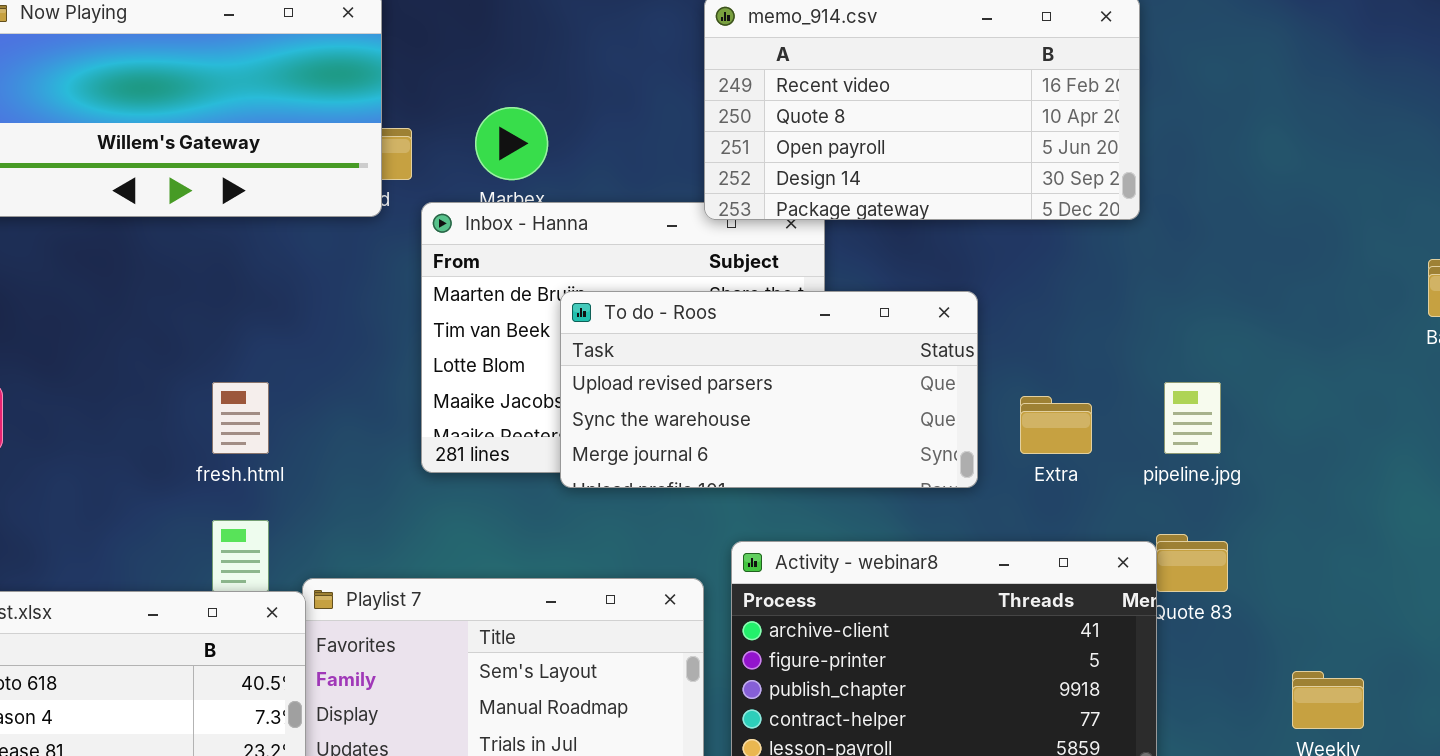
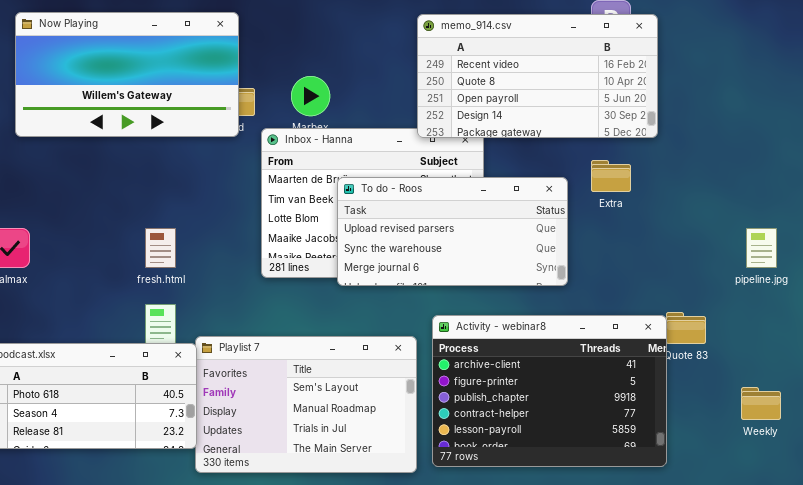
pipeline.jpg: [1164,382,1221,454] -> [746,228,777,268], moved
Extra: [1020,396,1092,454] -> [591,160,631,192], moved

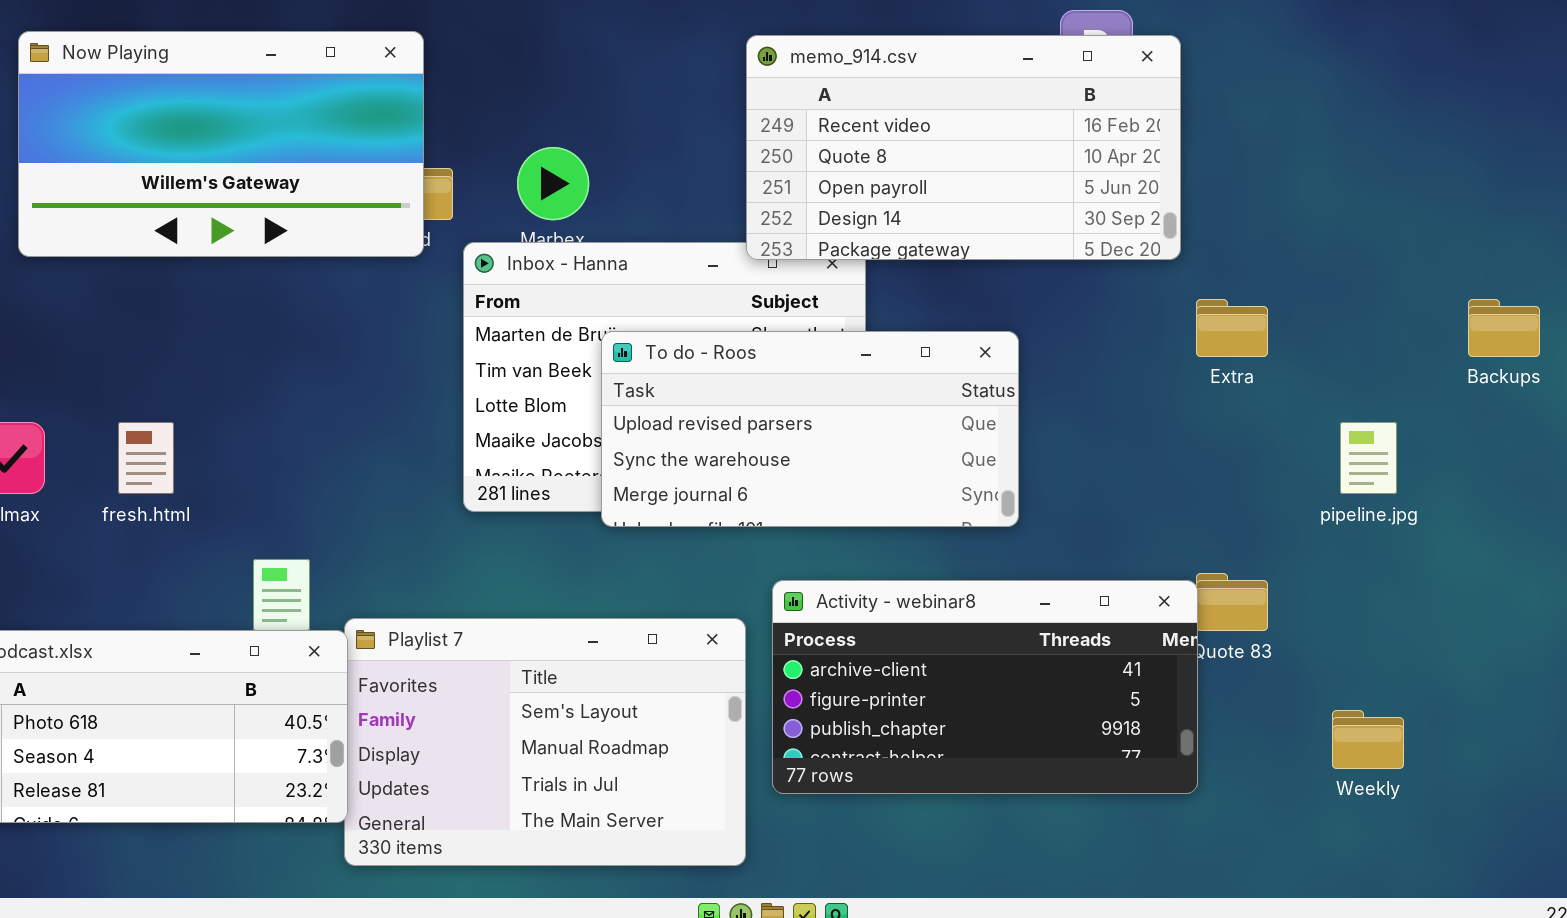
Extra: [591,160,631,192] -> [1196,299,1268,357], moved
fresh.html: [145,228,176,268] -> [118,422,174,494], moved
Activity - webinar8: [432,315,667,467] -> [772,580,1198,794], resized

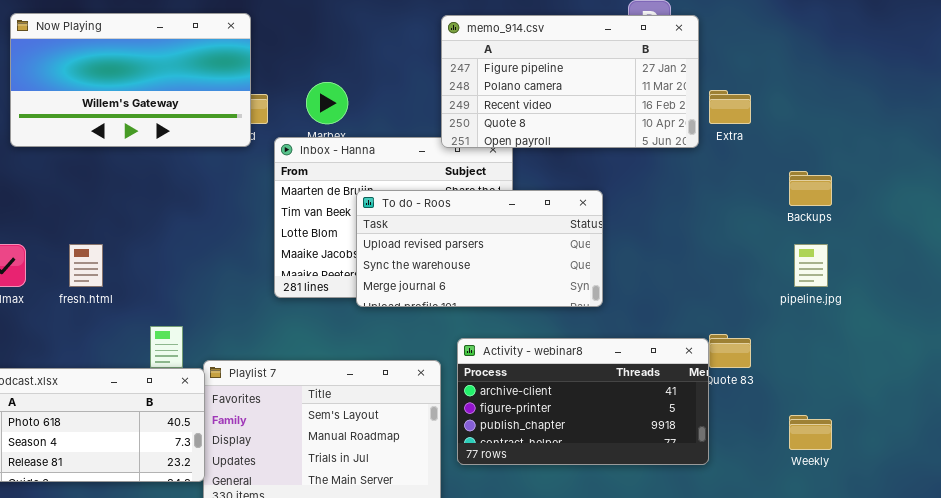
memo_914.csv: [746,35,1181,260] -> [441,15,699,148], scrolled up 2 rows
Extra: [1196,299,1268,357] -> [709,90,751,124], moved
Backups: [1468,299,1540,357] -> [789,171,832,206], moved

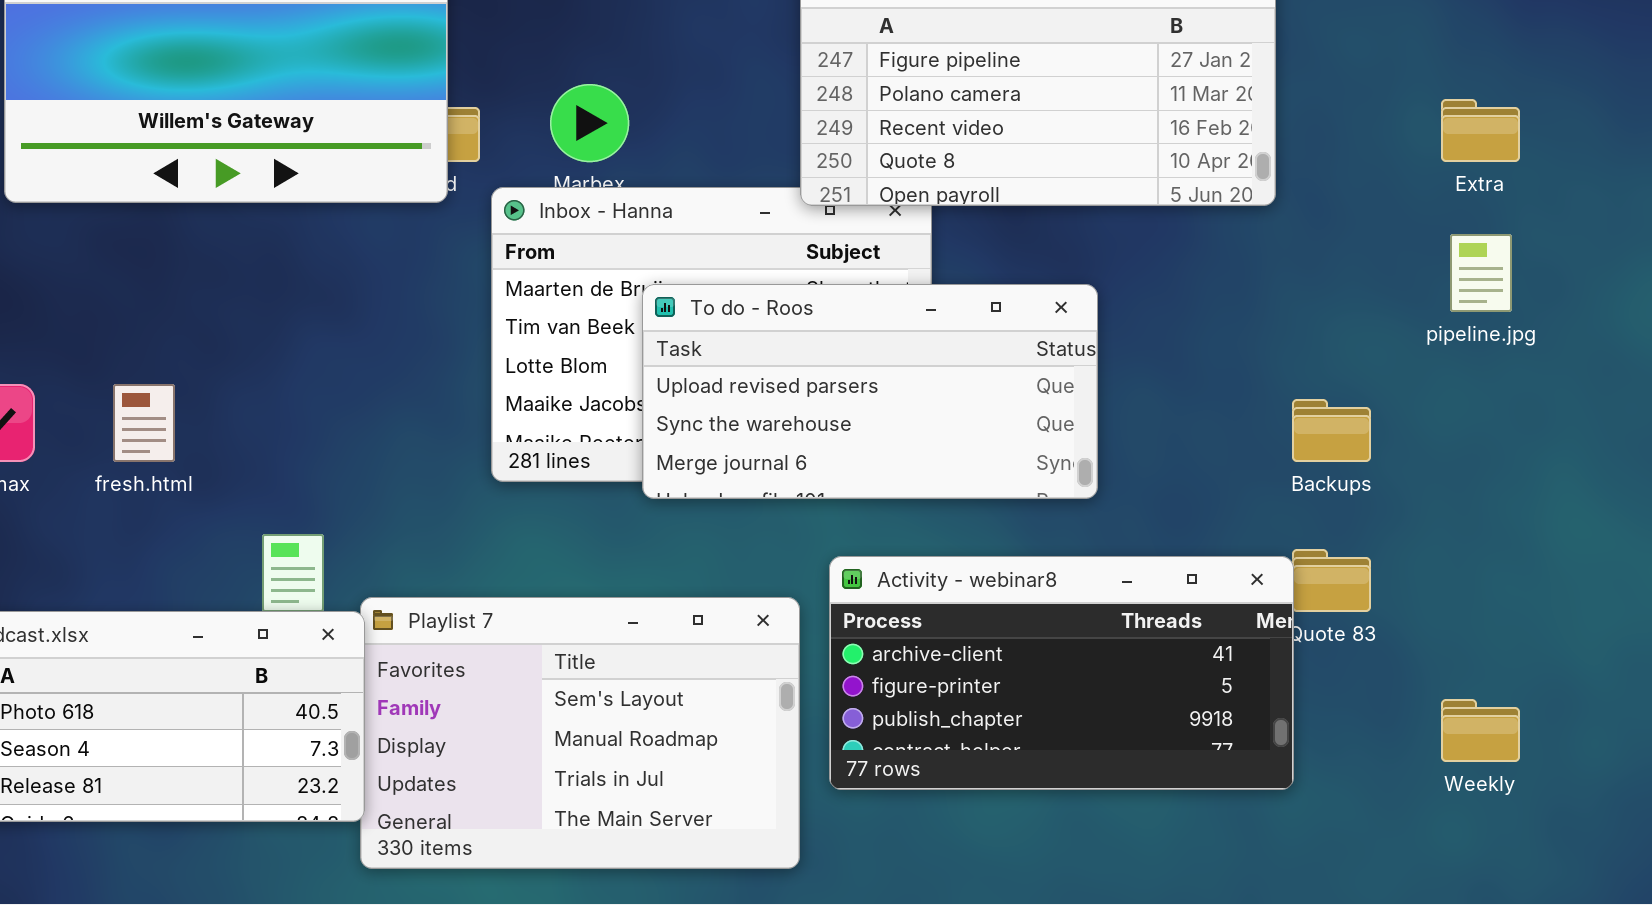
Extra: [709,90,751,124] -> [1441,99,1520,162], moved
Backups: [789,171,832,206] -> [1292,399,1371,462], moved
pipeline.jpg: [794,244,828,287] -> [1450,234,1512,312], moved

